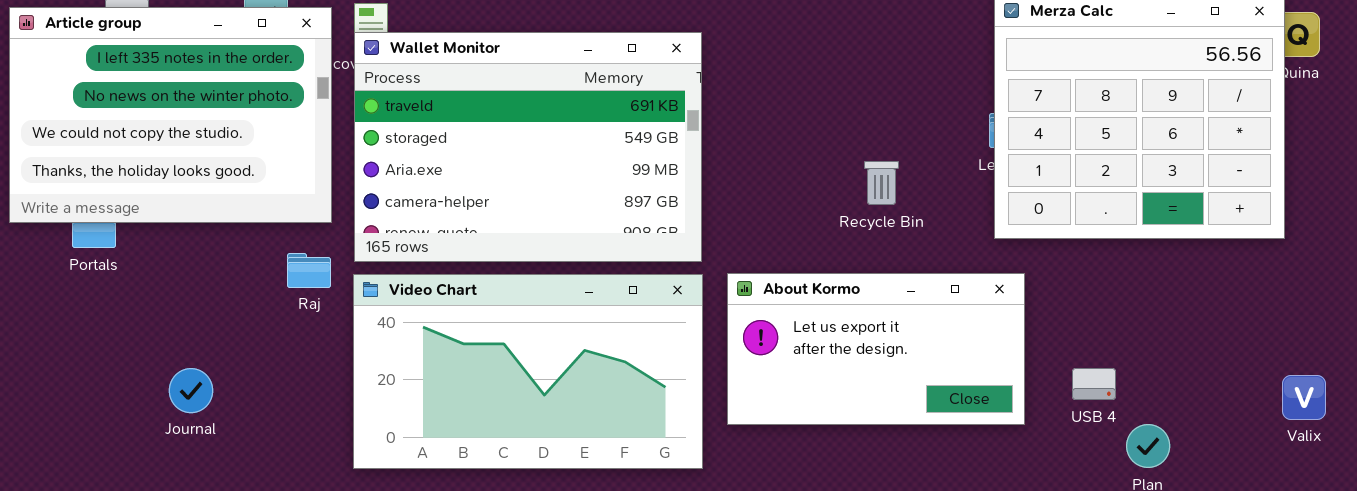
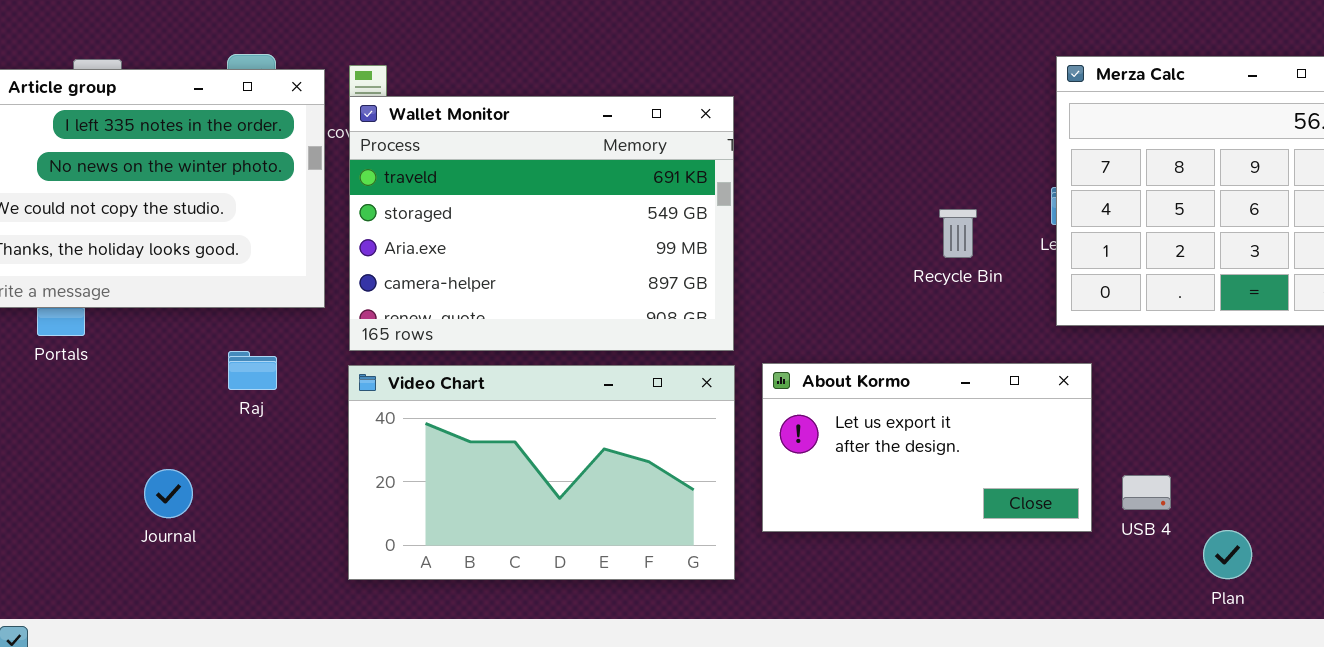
Recycle Bin: [864,161,899,205] -> [939,209,977,258], moved
Raj: [287,253,331,288] -> [228,351,277,390], moved
USB 4: [1072,368,1116,400] -> [1122,475,1171,510], moved

